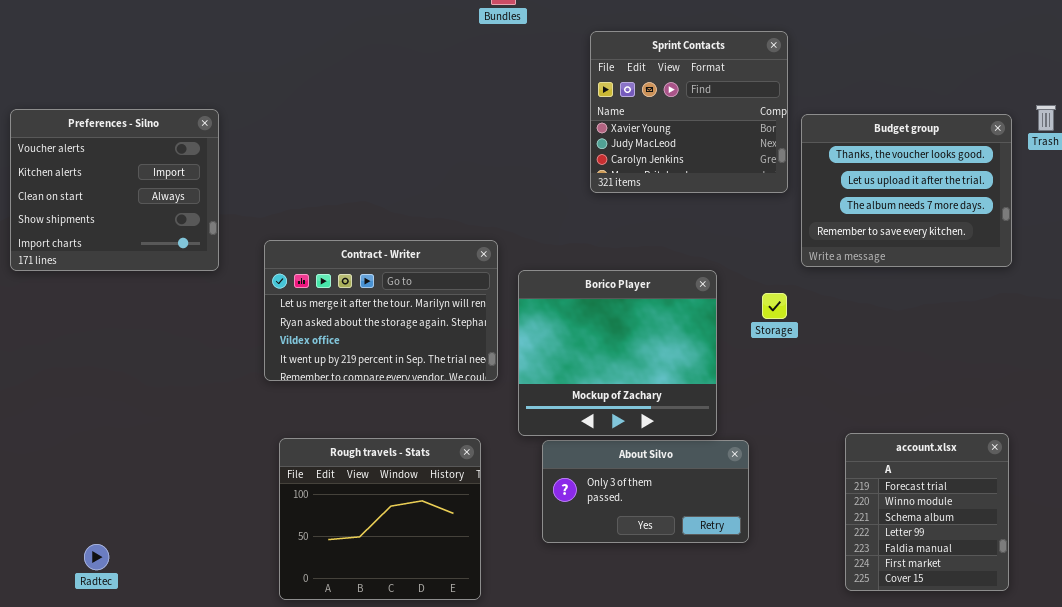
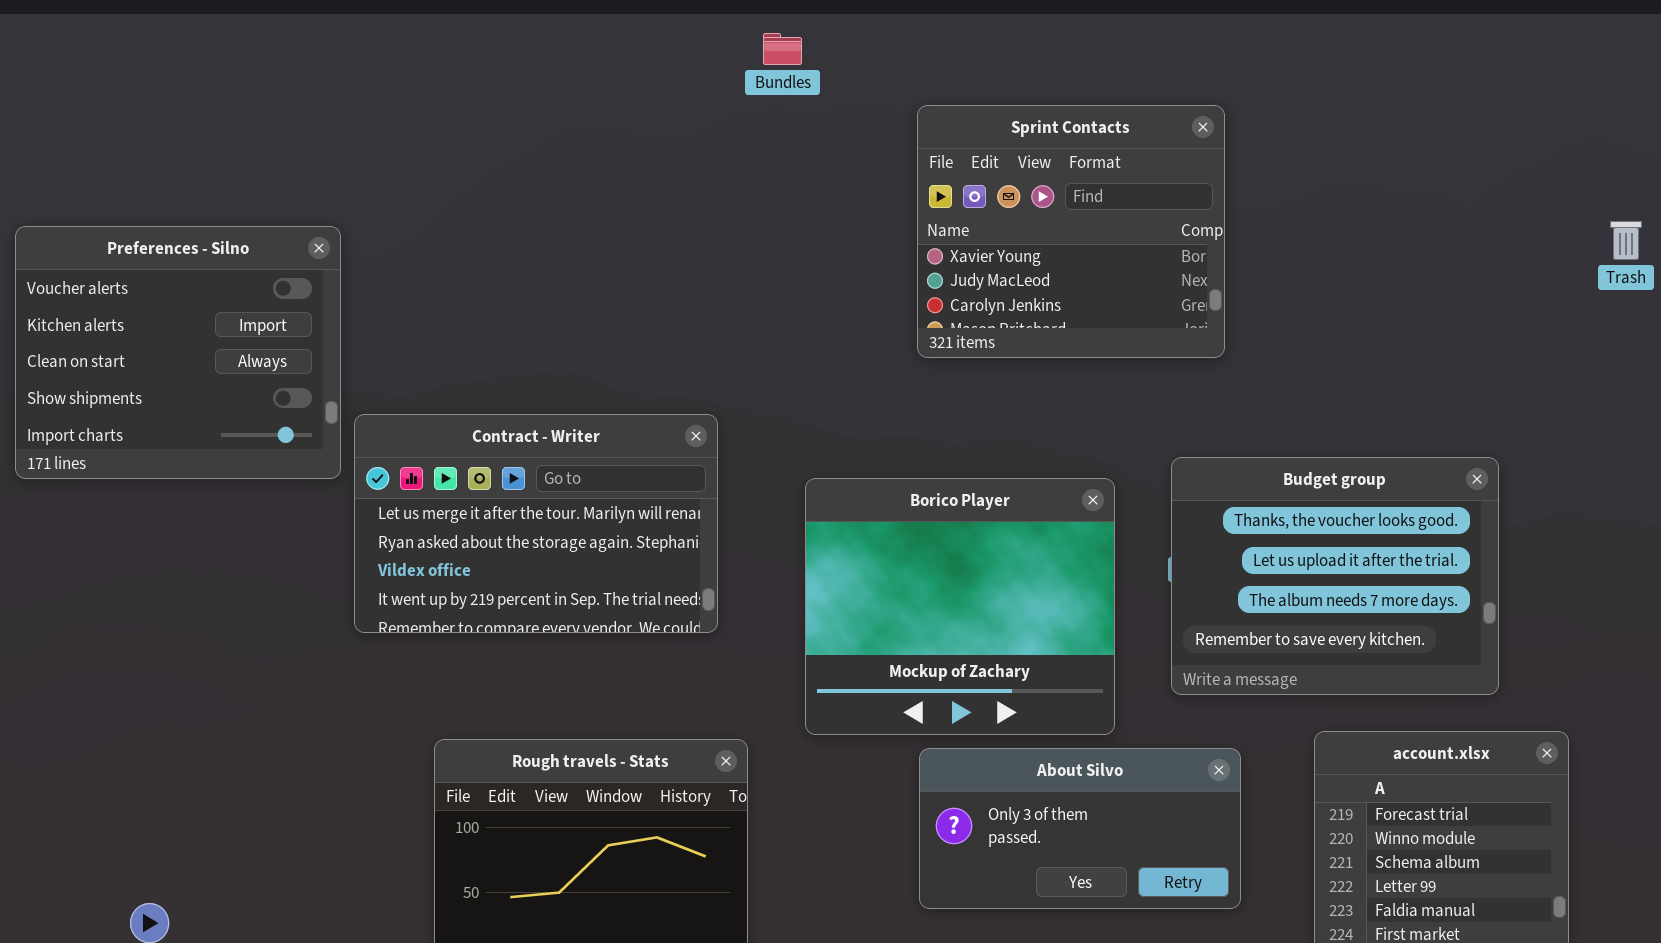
Budget group: [801,114,1012,267] -> [1171,457,1499,695], moved
Contract - Writer: [264,240,498,381] -> [354,414,718,633], moved
About Silvo: [542,440,749,543] -> [919,748,1241,909], moved

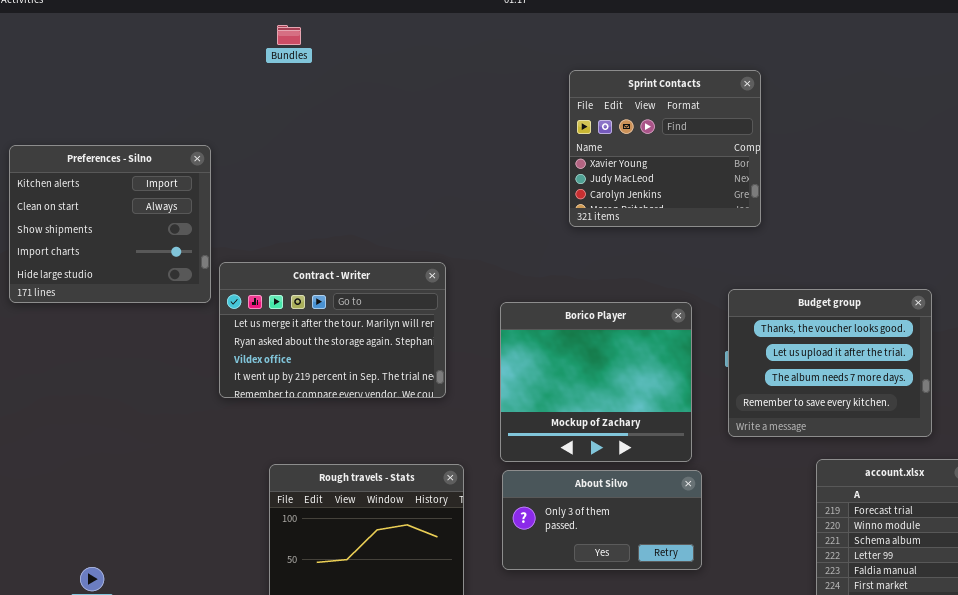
Bundles: [763,33,802,65] -> [277,25,301,45], moved
Preferences - Silno: [15,226,341,479] -> [9,145,211,303], scrolled down 1 row
About Silvo: [919,748,1241,909] -> [502,470,702,570], moved

